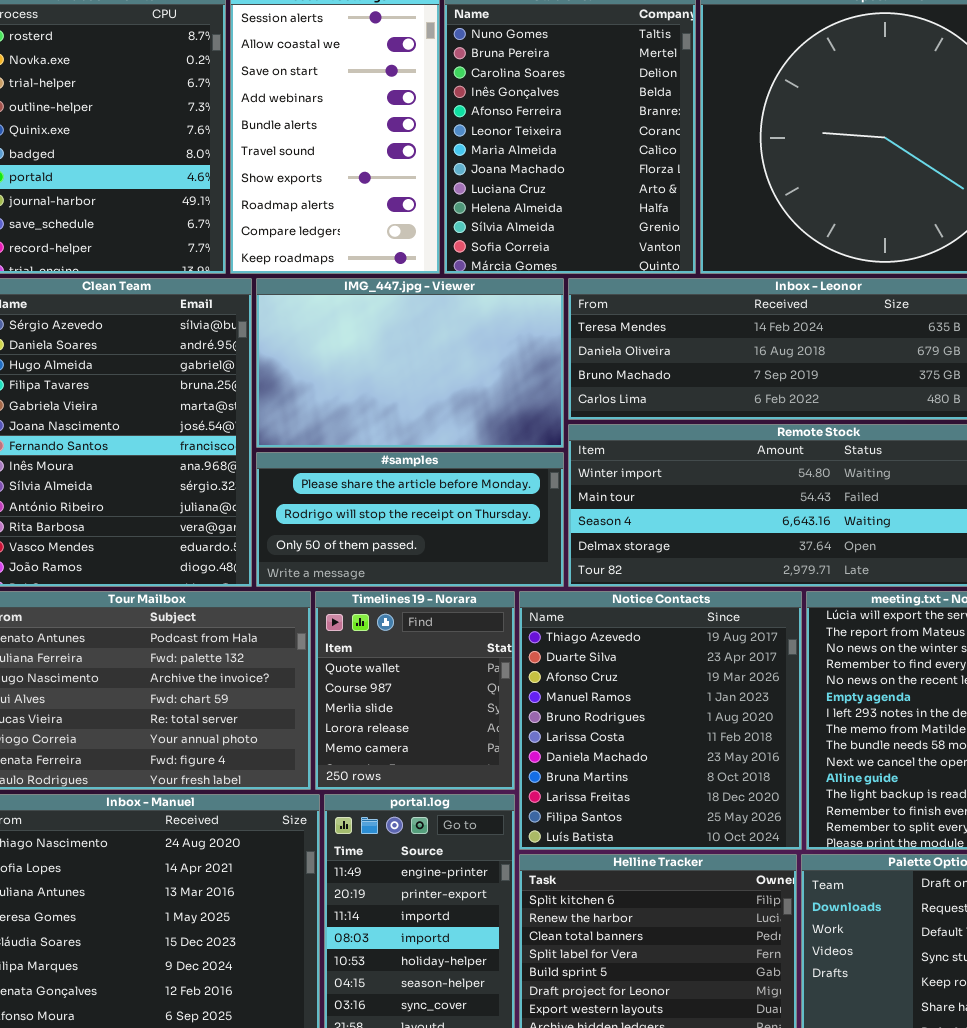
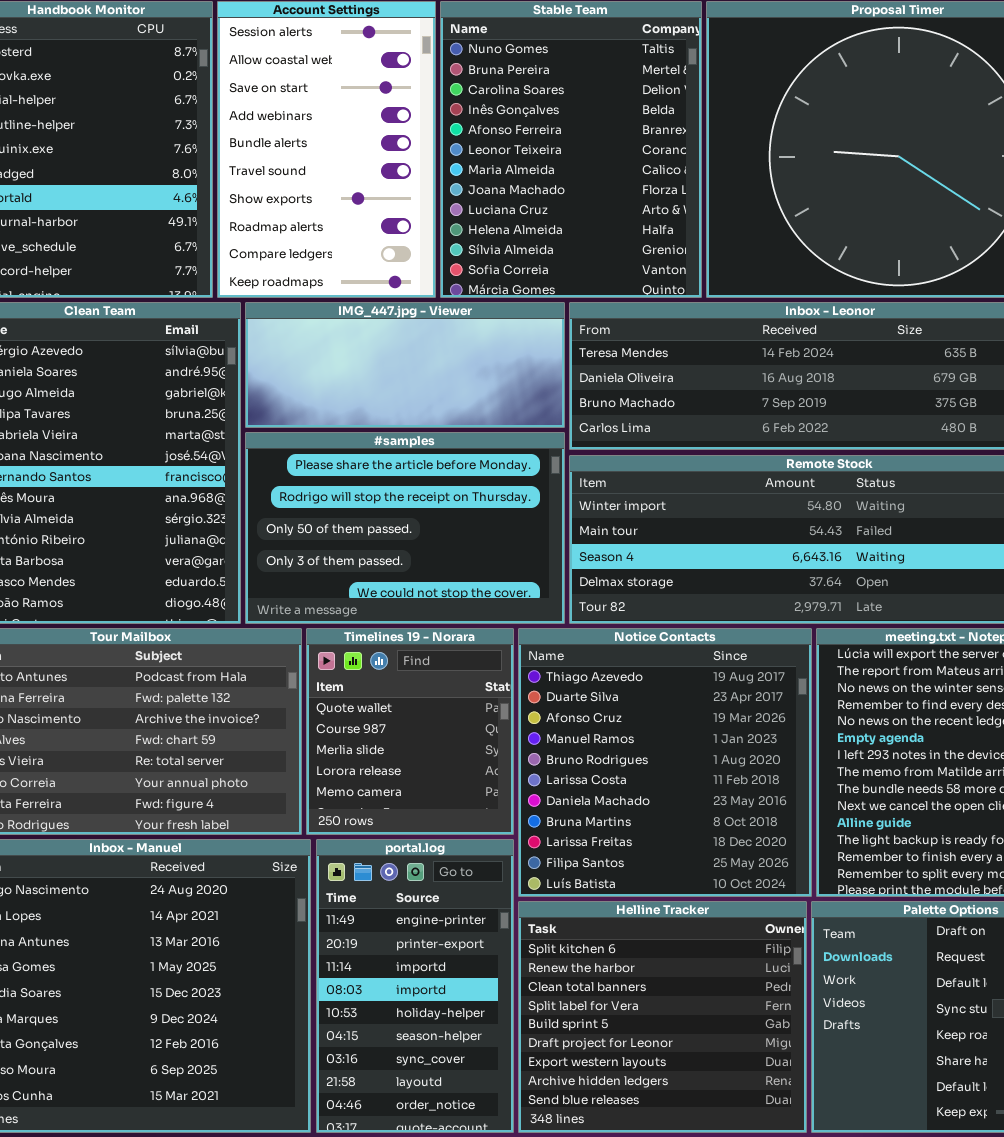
IMG_447.jpg - Viewer: [256,278,564,448] -> [245,302,565,428], resized
#samples: [256,452,564,587] -> [245,432,565,624], resized

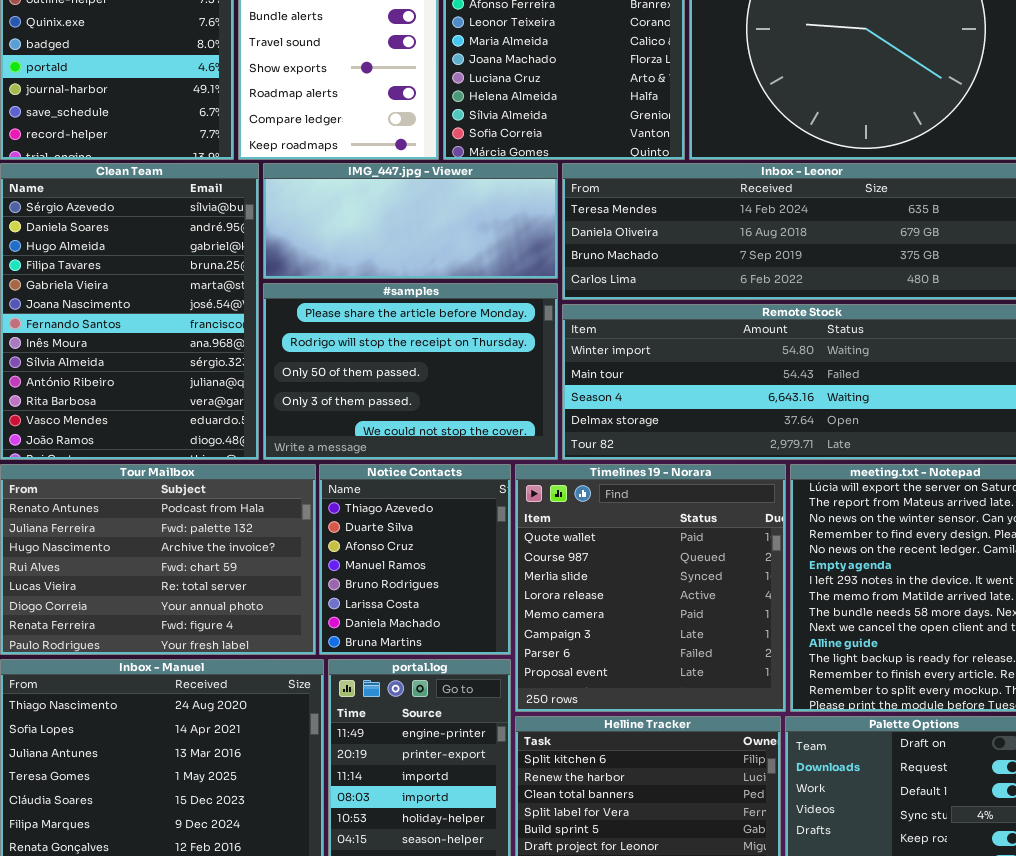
Timelines 19 - Norara: [306,628,514,835] -> [515,464,786,712], moved, resized
Notice Contacts: [518,628,812,897] -> [319,464,511,655], moved, resized

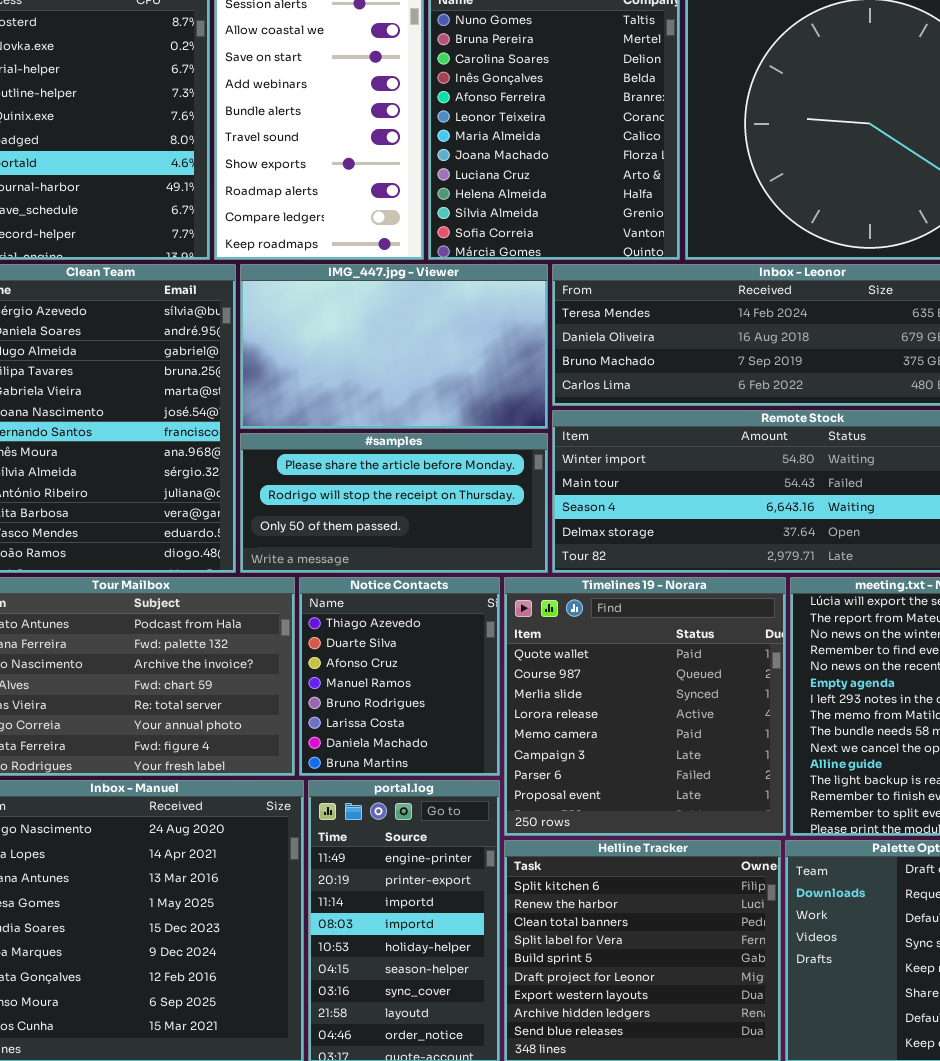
IMG_447.jpg - Viewer: [263,163,558,279] -> [240,264,548,429], resized
#samples: [263,283,558,460] -> [240,433,548,573], resized

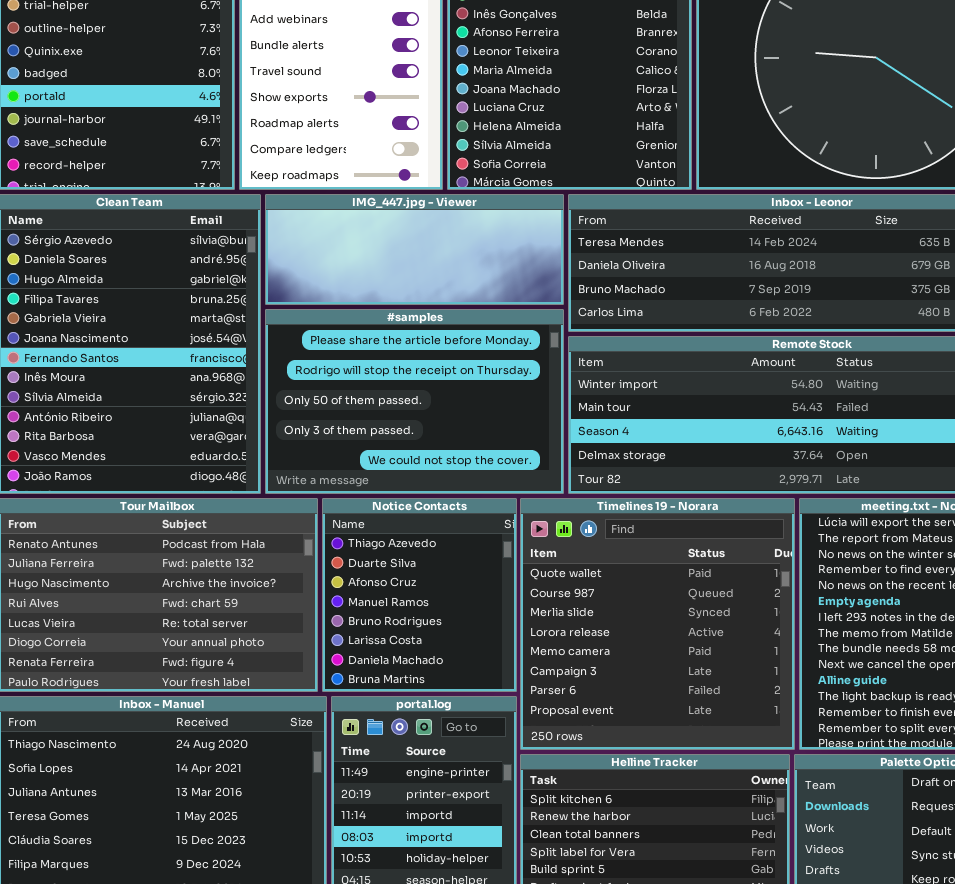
IMG_447.jpg - Viewer: [240,264,548,429] -> [265,194,564,305], resized
#samples: [240,433,548,573] -> [265,309,564,494], resized

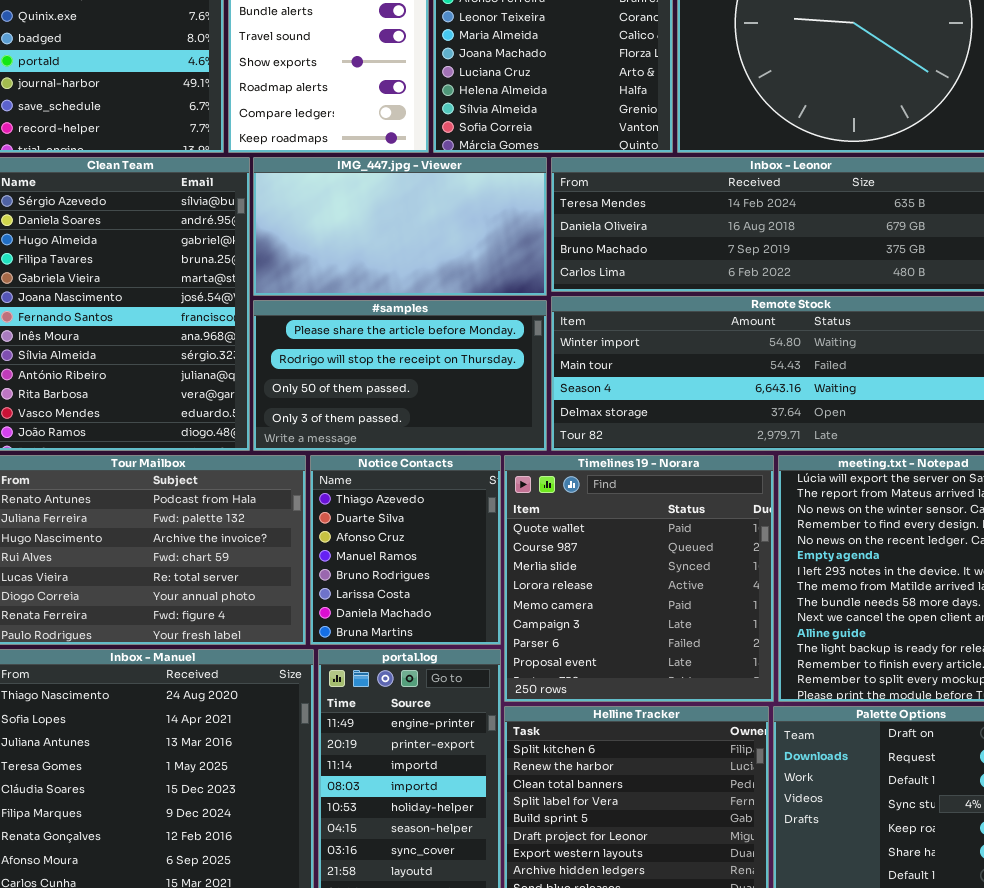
IMG_447.jpg - Viewer: [265,194,564,305] -> [253,157,547,296], resized
#samples: [265,309,564,494] -> [253,300,547,451], resized

